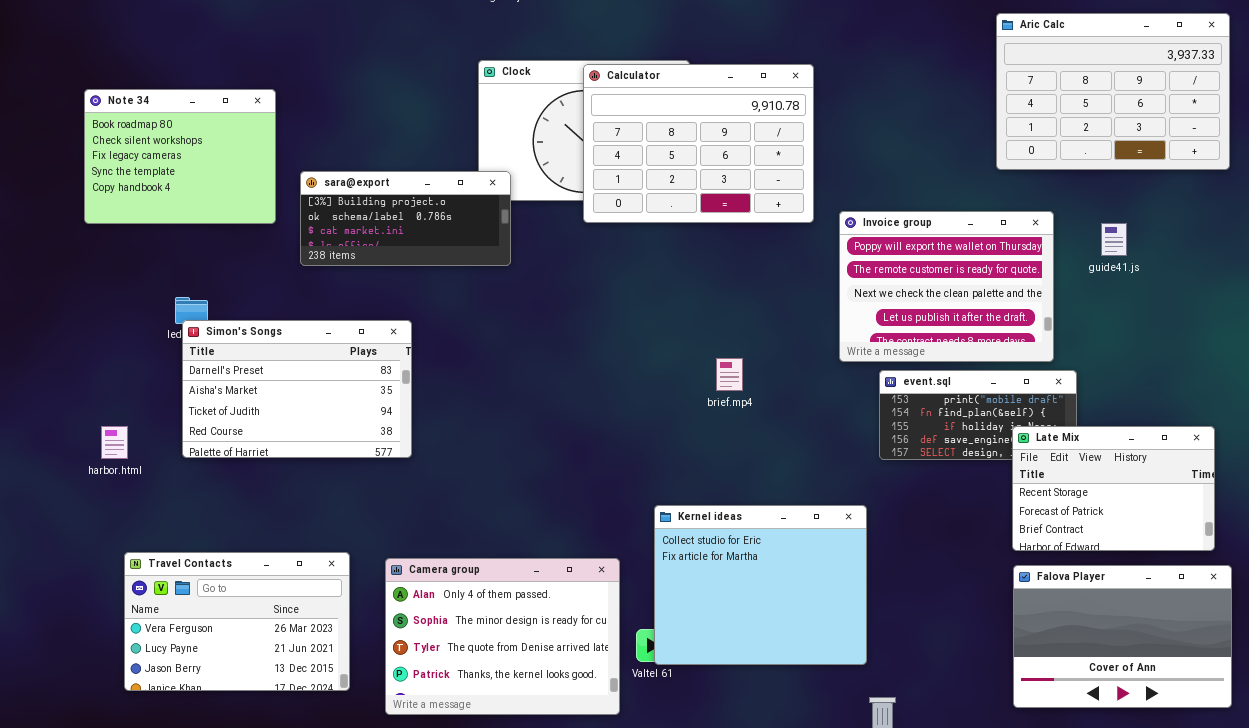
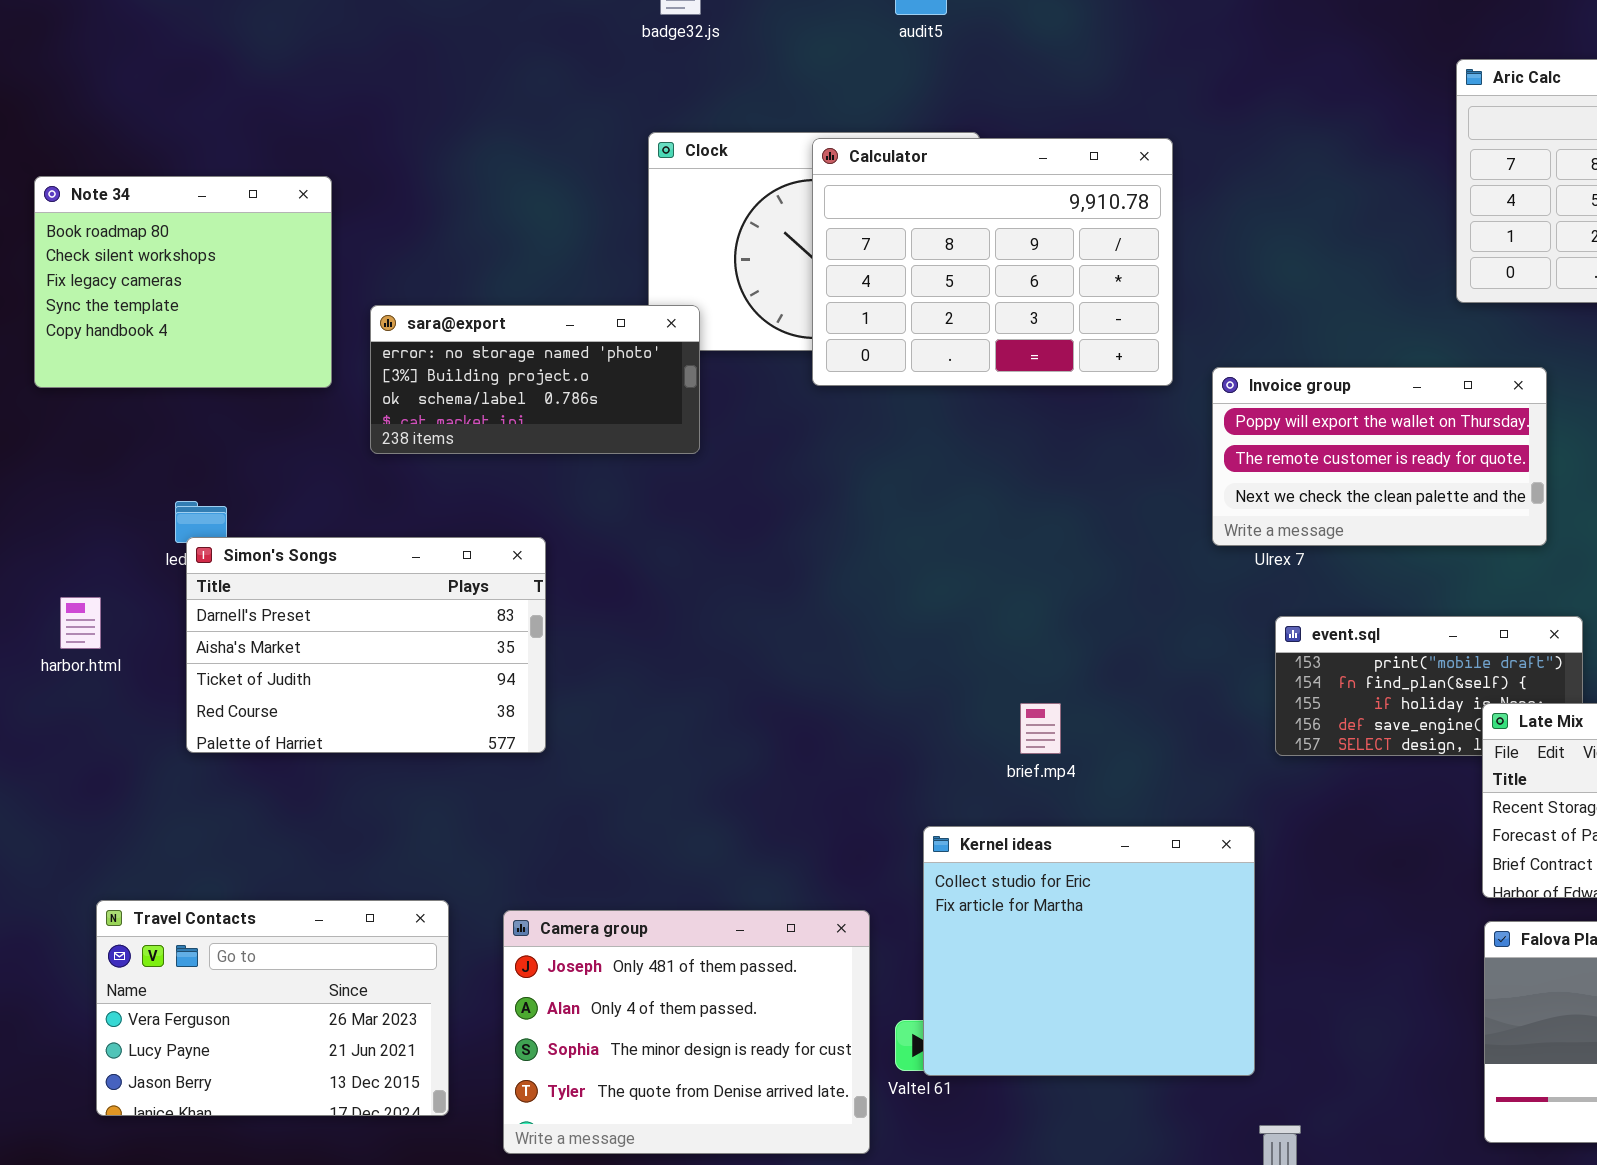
sara@export: [300,171,511,266] -> [370,305,700,454], scrolled up 1 row
Invoice group: [839,211,1054,362] -> [1212,367,1547,546], resized
brief.mp4: [716,358,743,391] -> [1020,703,1061,754], moved
harbor.html: [101,426,128,459] -> [60,597,101,649], moved
Camera group: [385,558,620,715] -> [503,910,870,1154], scrolled up 1 row

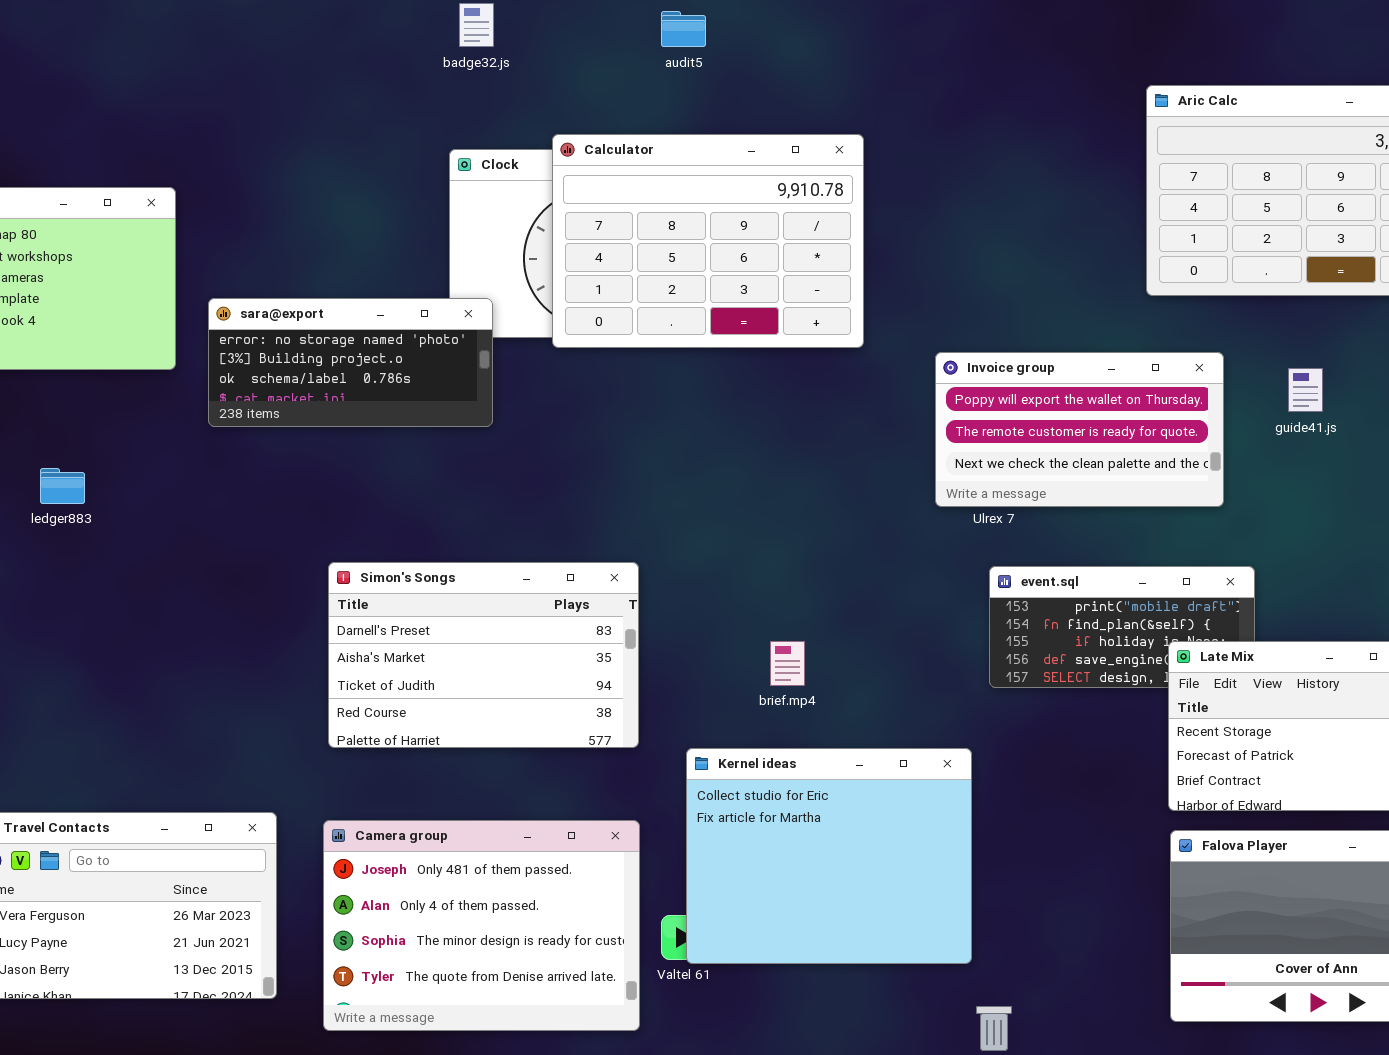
Calculator: [812,138,1173,386] -> [552,134,864,348], moved
Simon's Songs: [186,537,546,753] -> [328,562,639,748], moved

